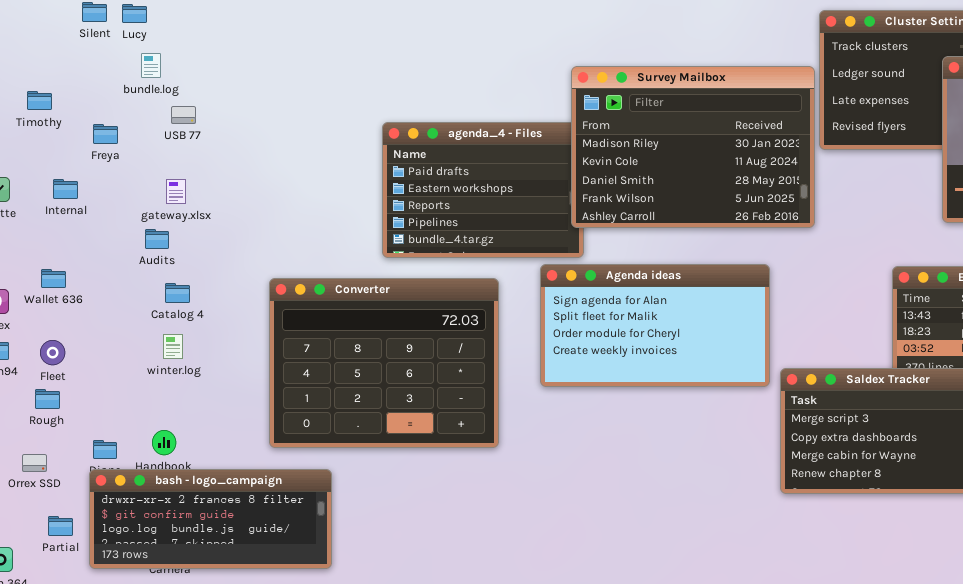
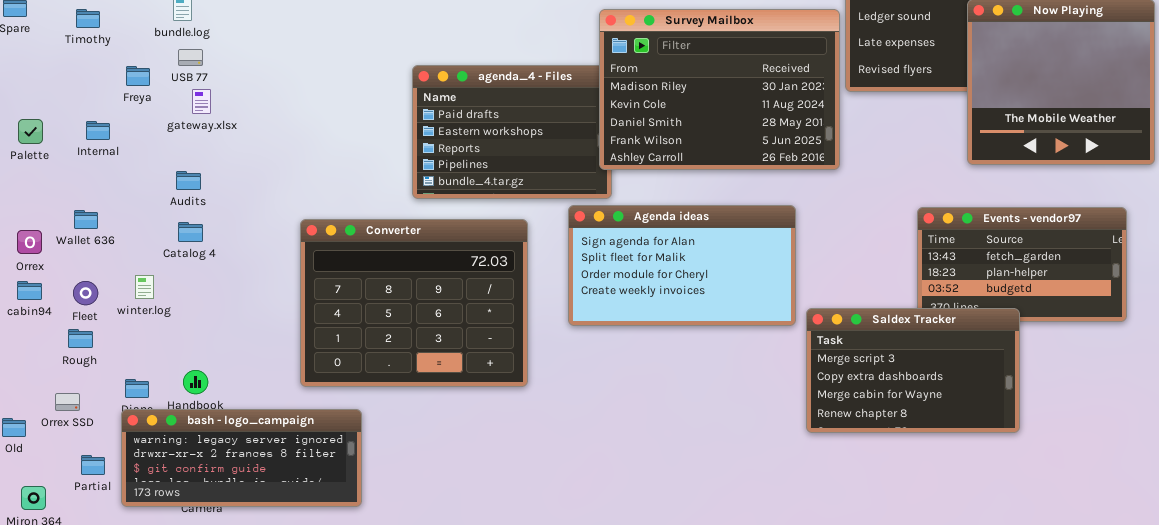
Timothy: [27,91,52,110] -> [76,9,100,28], moved
USB 77: [171,106,196,124] -> [178,49,203,66], moved
gateway.xlsx: [166,179,186,204] -> [192,89,211,114], moved
Catalog 4: [165,283,190,303] -> [178,222,203,242], moved
winter.log: [163,334,183,359] -> [135,275,154,299], moved
bash - logo_campaign: [89,469,332,569] -> [121,409,362,507], scrolled up 1 row

